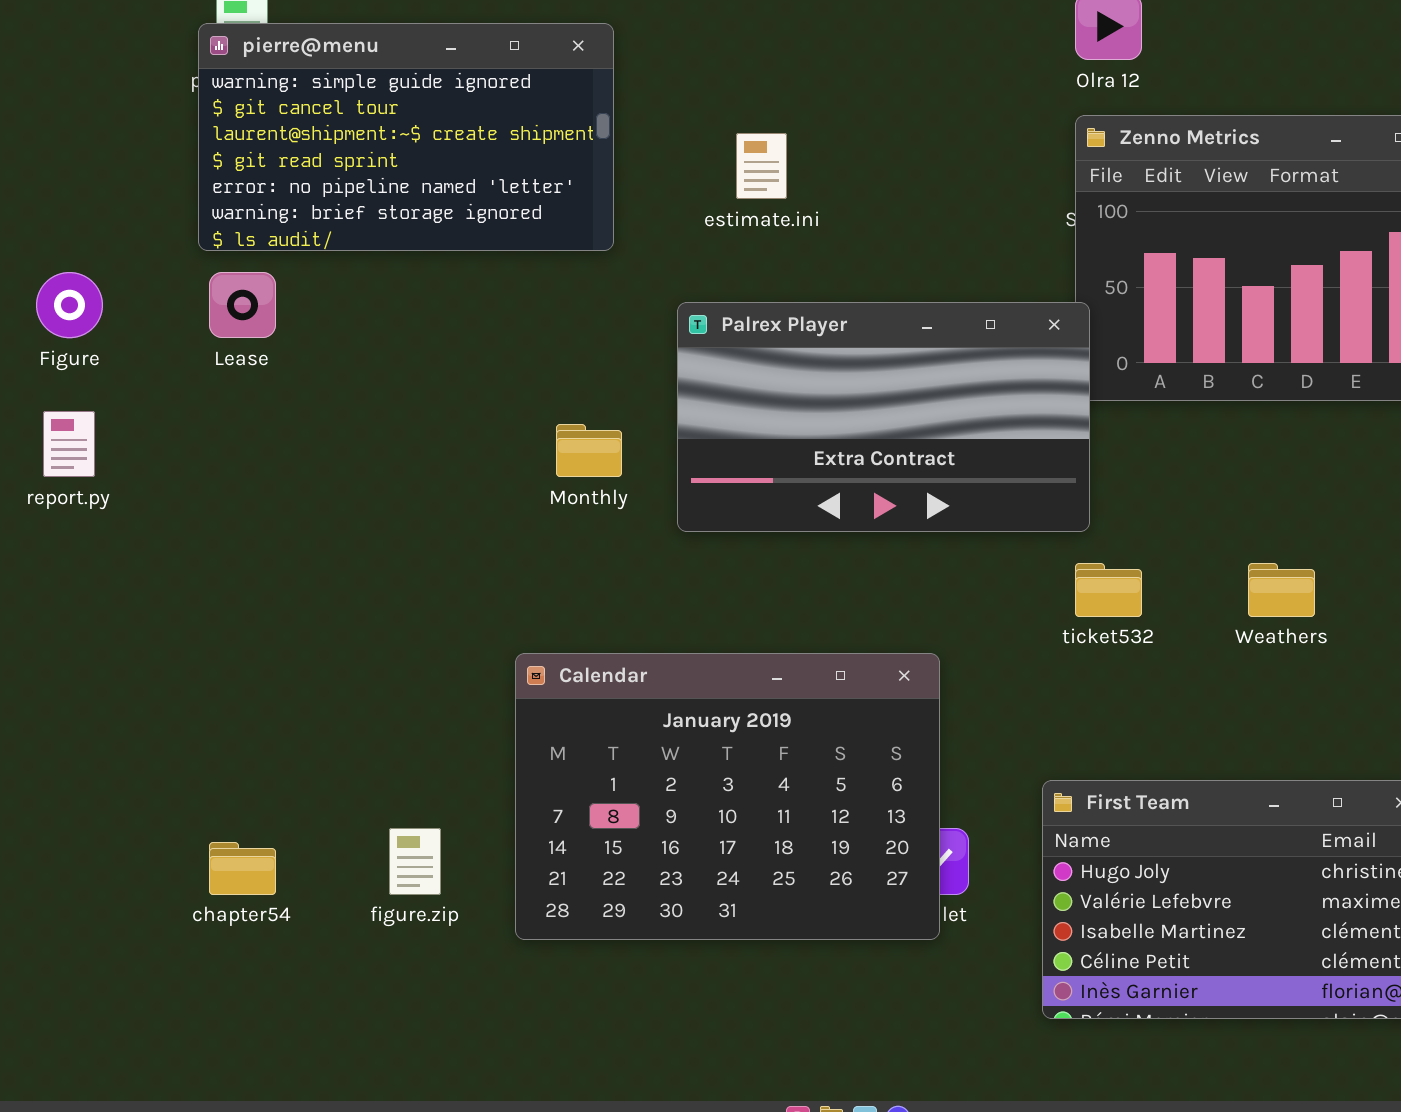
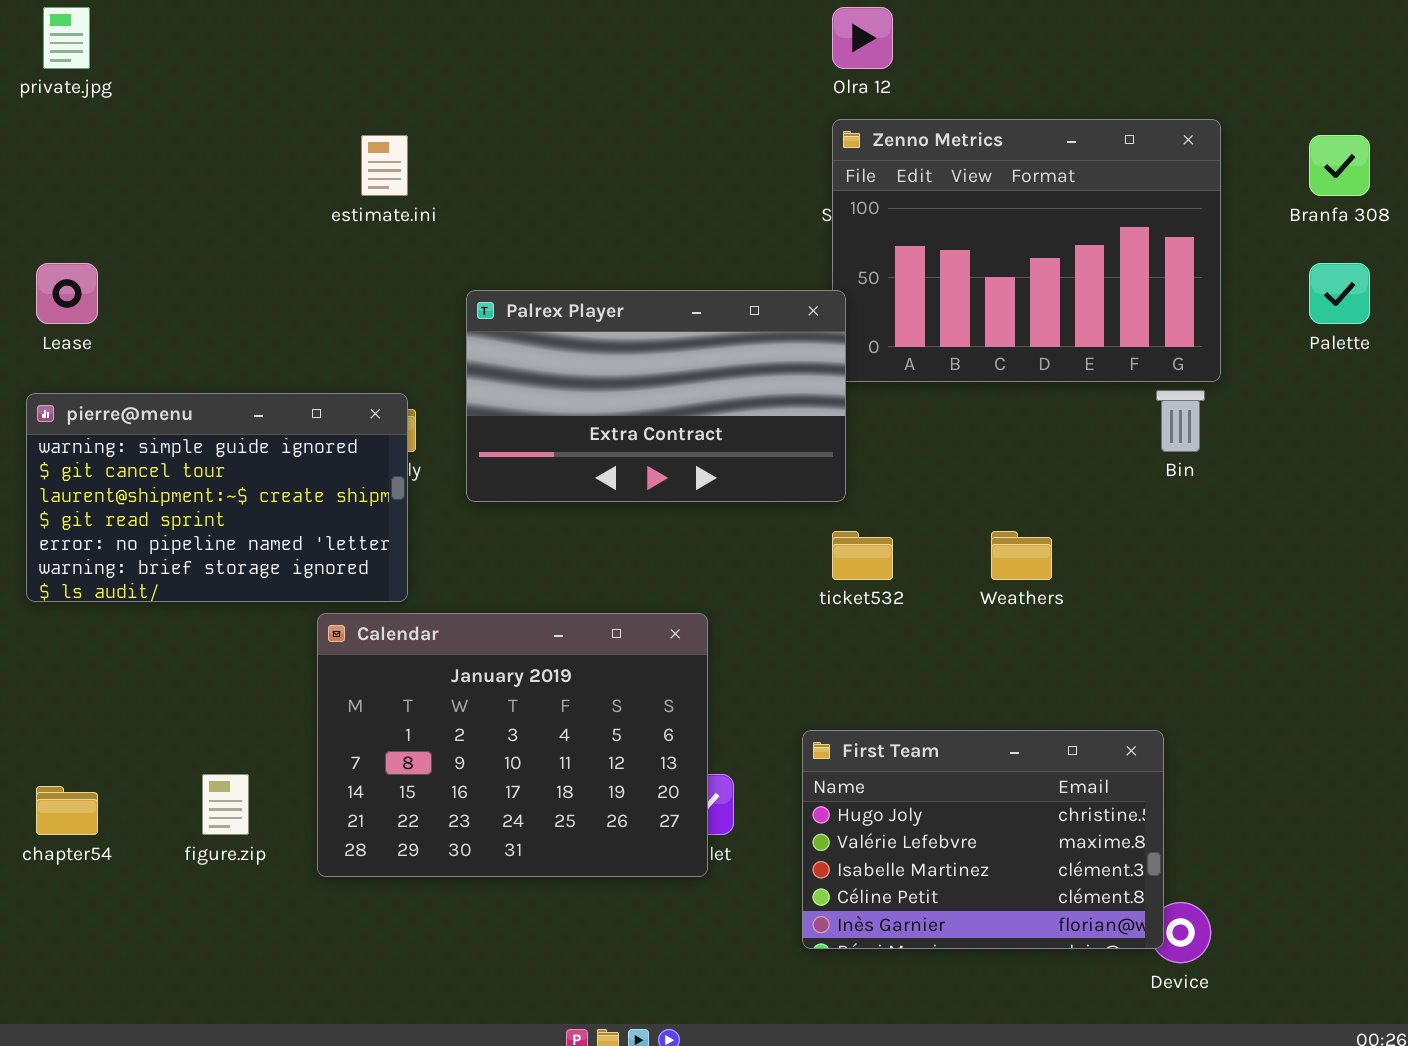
pierre@menu: [198,23,614,251] -> [26,393,408,602], moved
estimate.ini: [736,133,787,199] -> [361,135,408,196], moved

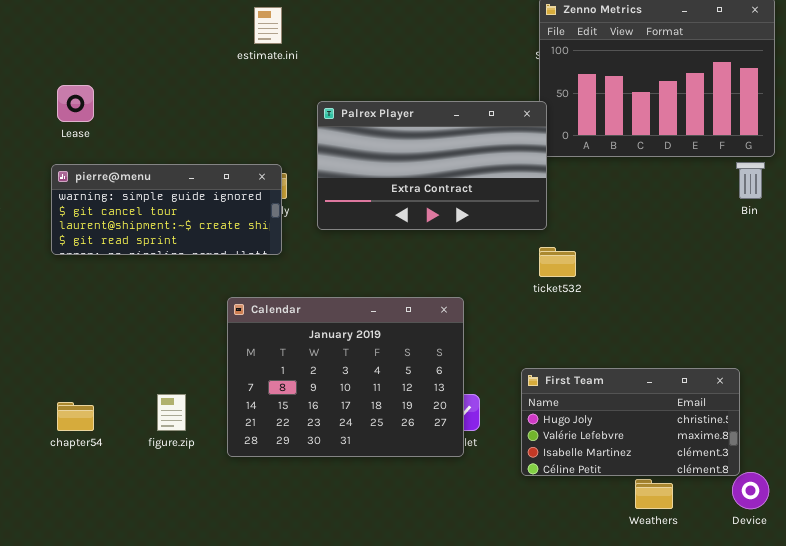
pierre@menu: [26,393,408,602] -> [51,164,282,255], resized
Weathers: [991,531,1052,580] -> [635,479,673,509], moved
First Team: [802,730,1164,949] -> [521,368,740,476], resized

